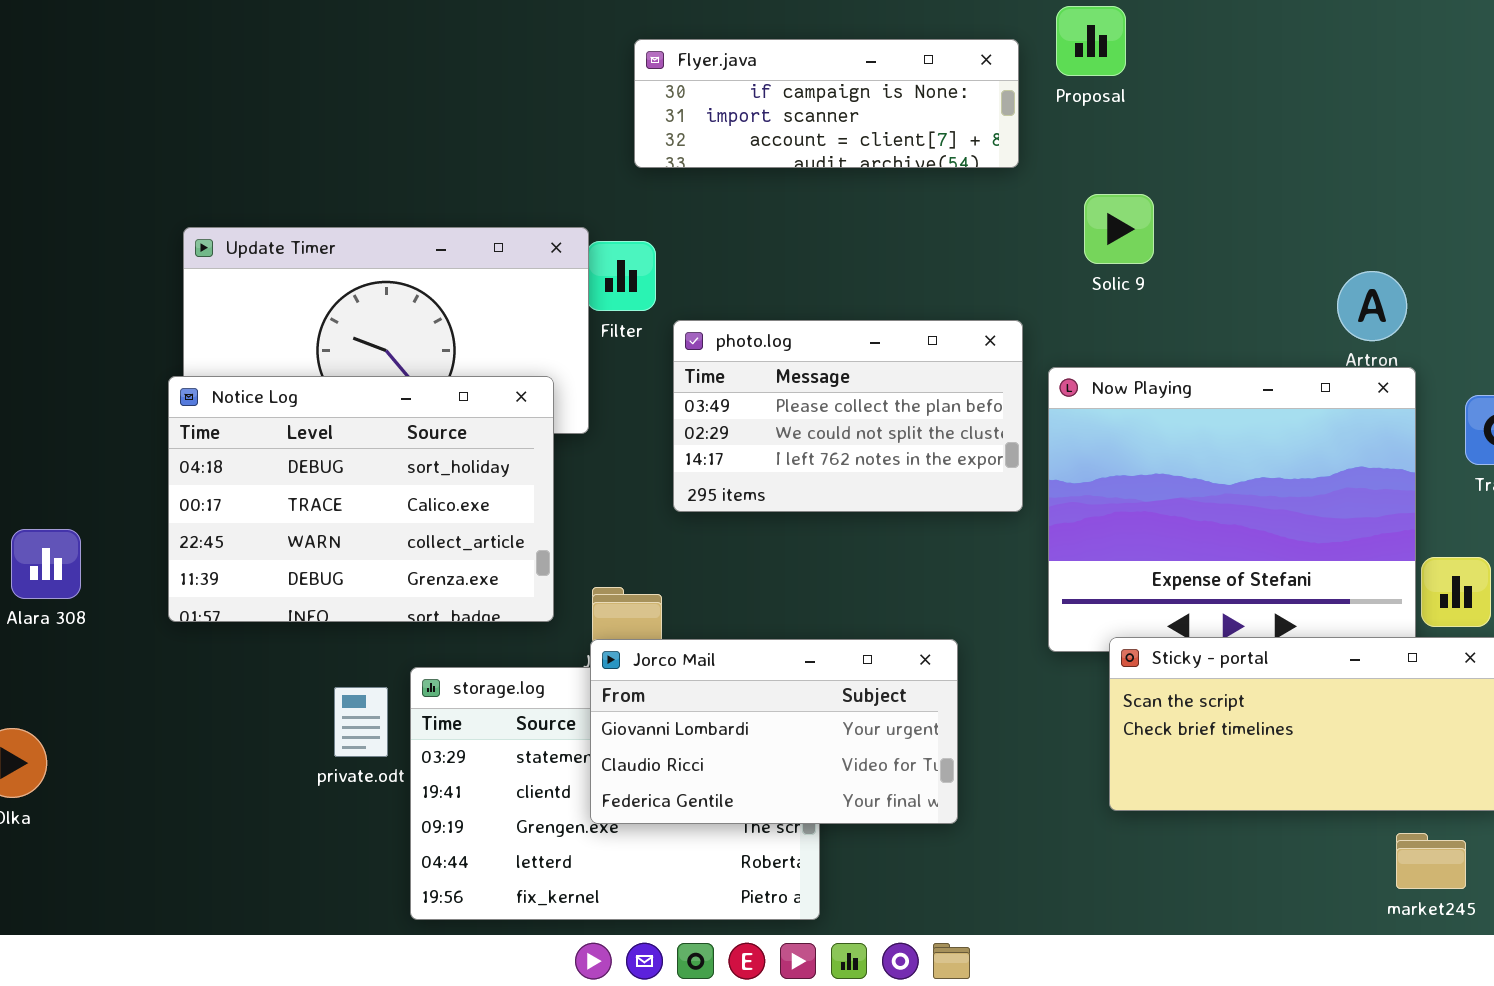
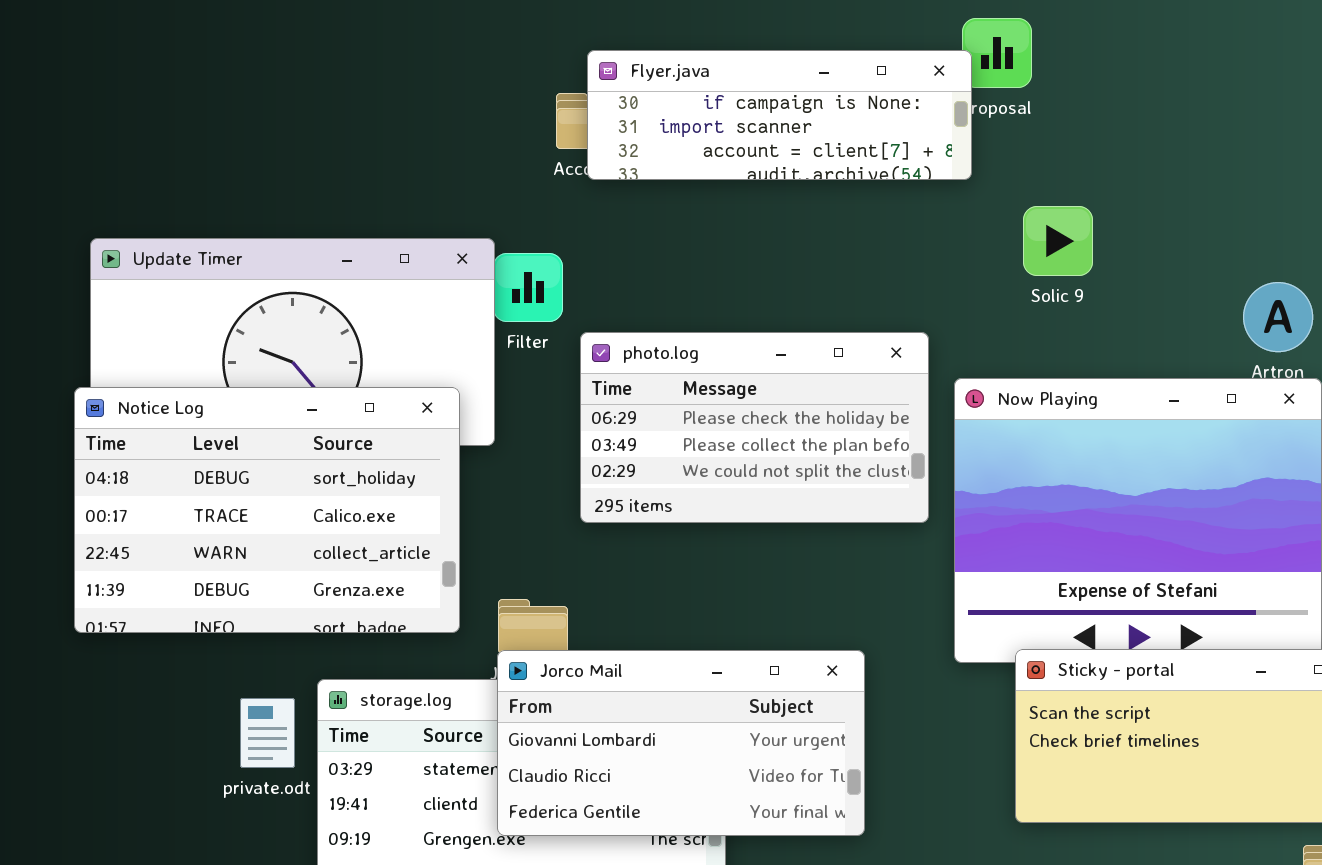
Flyer.java: [634,39,1019,168] -> [587,50,972,180], moved
Solic 9: [1084,194,1154,264] -> [1023,206,1093,276], moved
photo.log: [673,320,1023,512] -> [580,332,929,523], scrolled up 1 row

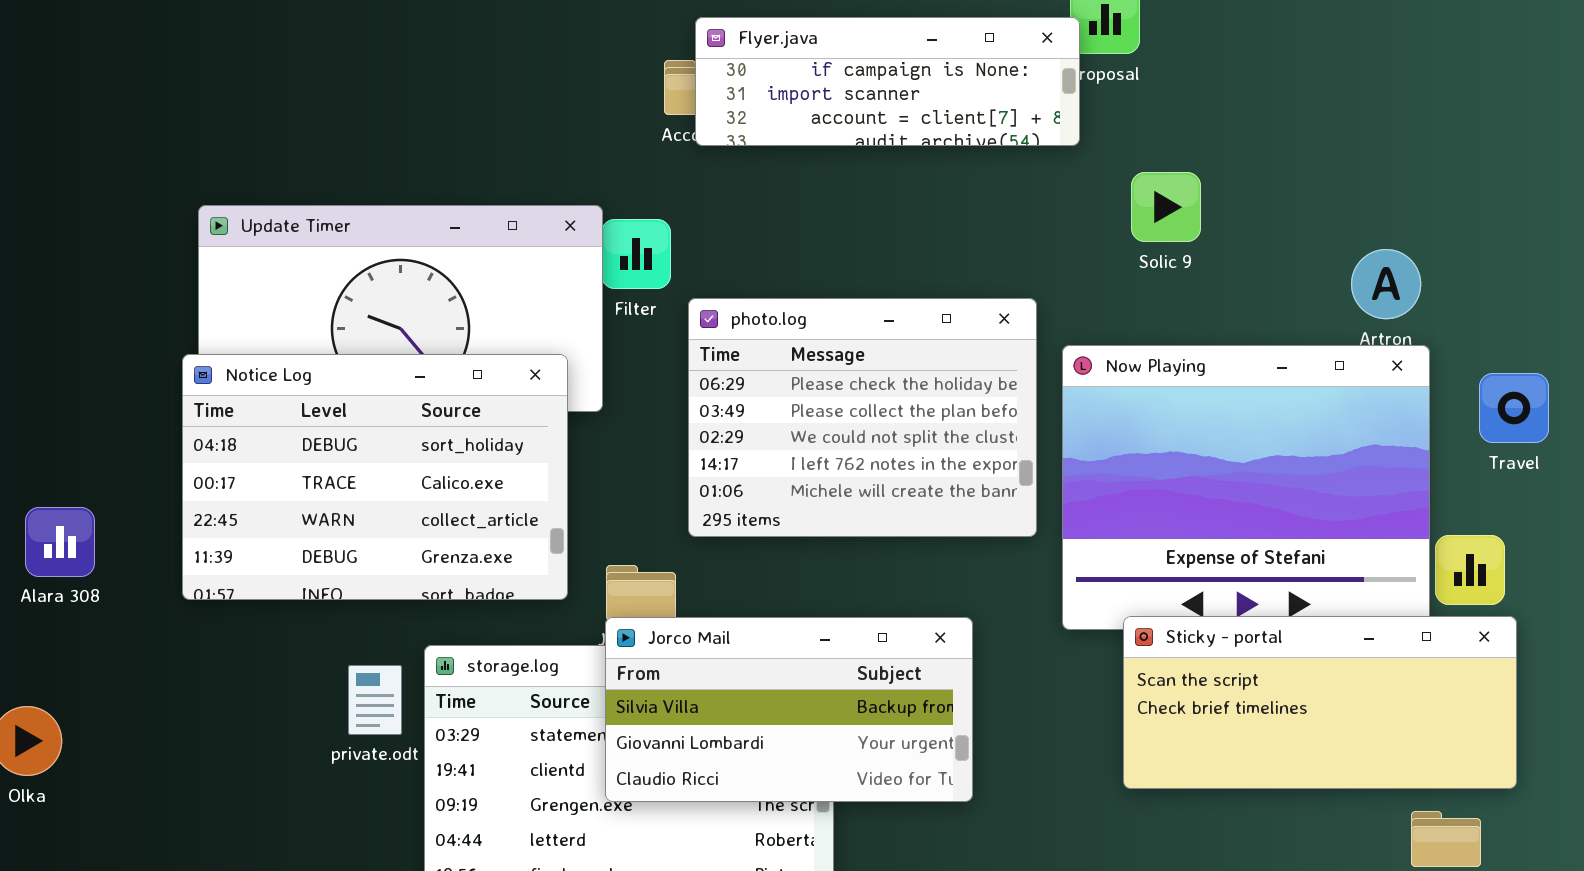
photo.log: [580,332,929,523] -> [688,298,1037,537], resized
Jorco Mail: [497,650,865,836] -> [605,617,973,802], scrolled up 1 row

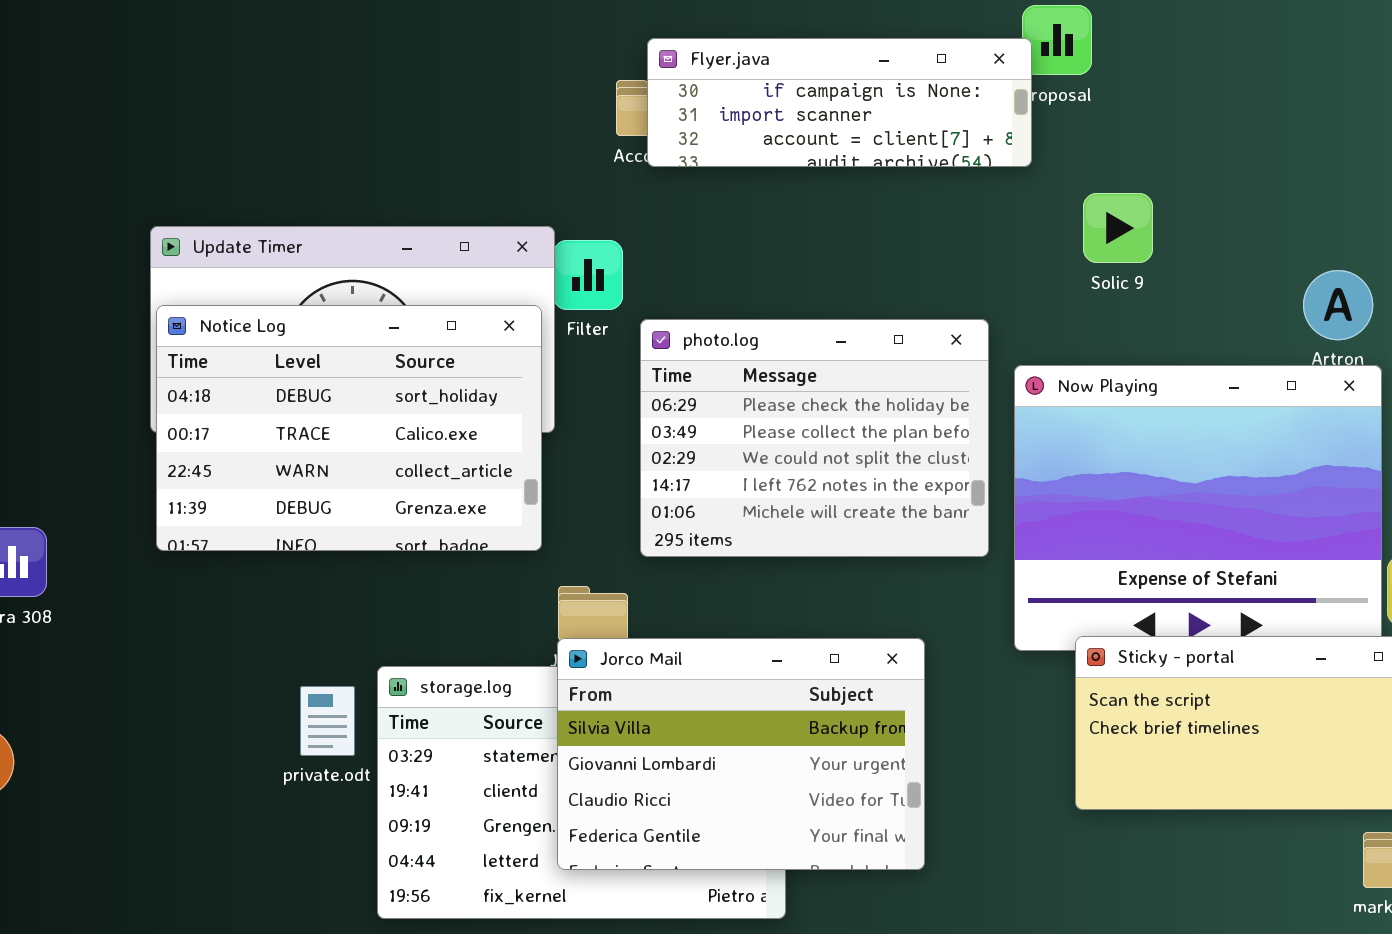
Notice Log: [182,354,568,600] -> [156,305,542,551], moved
Jorco Mail: [605,617,973,802] -> [557,638,925,870], resized

